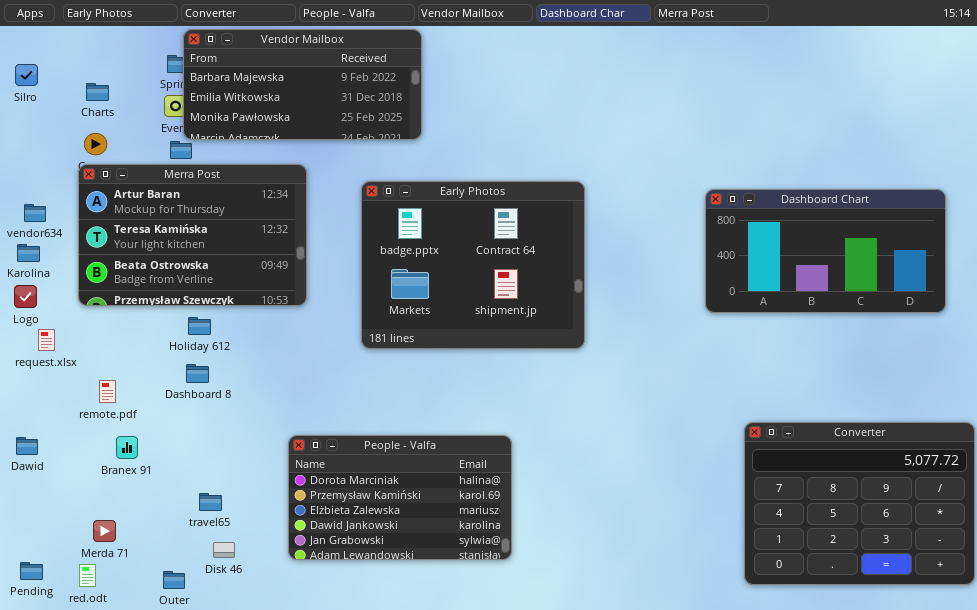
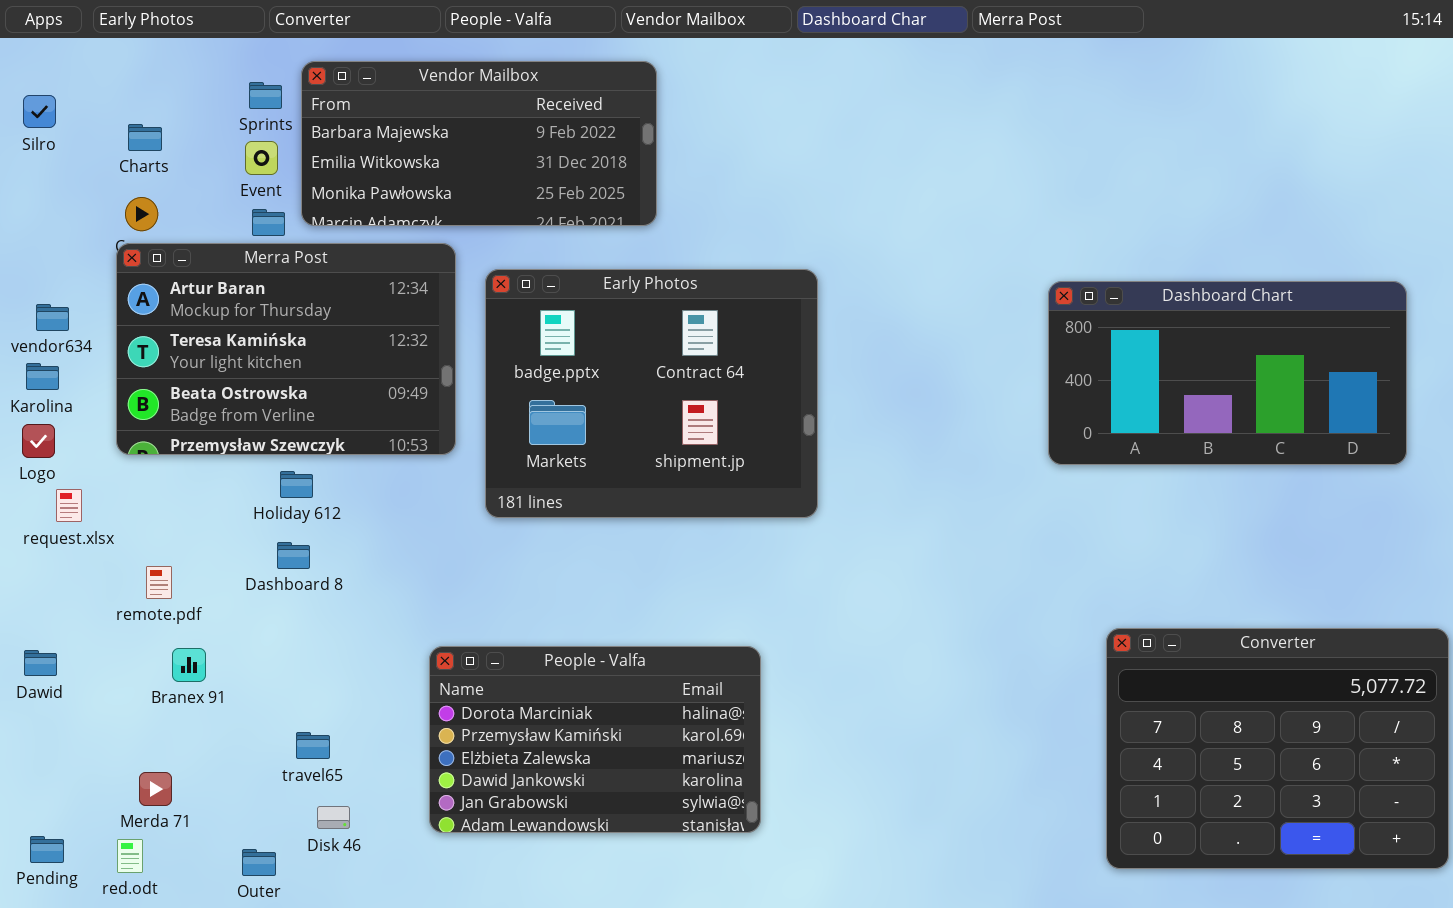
Vendor Mailbox: [183,29,422,140] -> [301,61,657,226], moved
Early Photos: [361,181,585,349] -> [485,269,818,518], moved

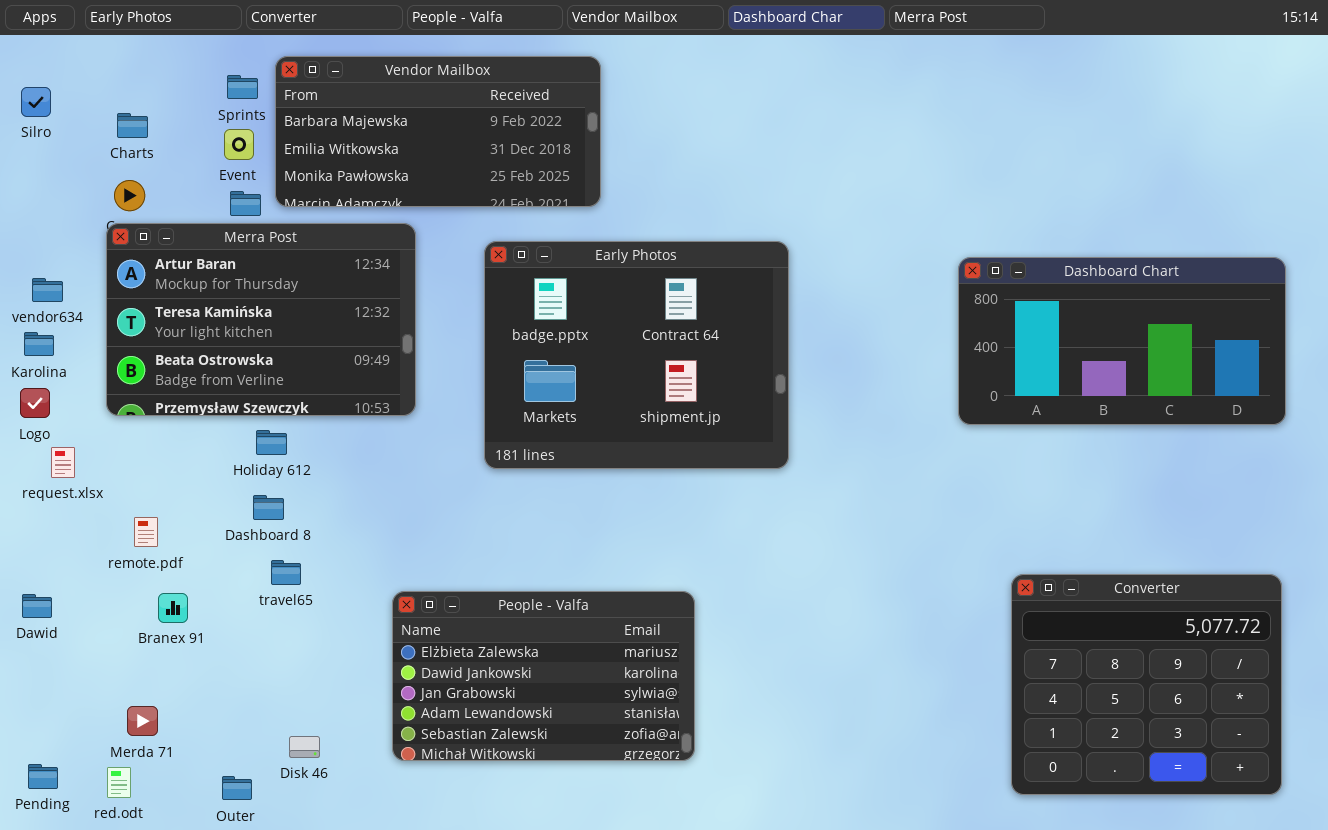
Early Photos: [485,269,818,518] -> [484,241,789,469], moved
Converter: [1106,628,1449,869] -> [1011,574,1282,795], resized
People - Valfa: [429,646,761,833] -> [392,591,695,761], scrolled down 2 rows
travel65: [296,732,330,759] -> [271,560,301,585], moved

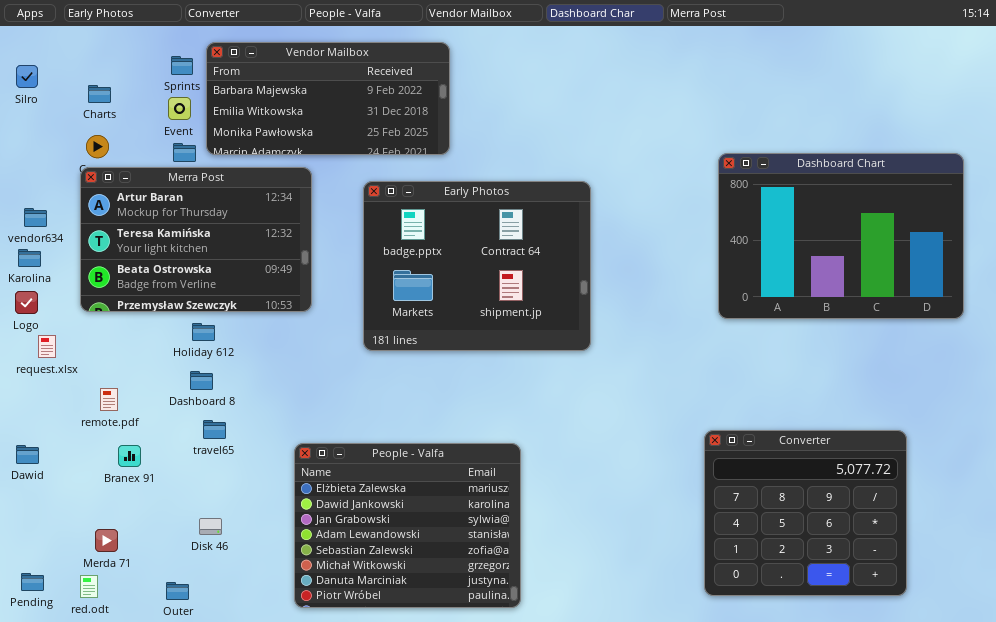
Dashboard Chart: [958,257,1286,425] -> [718,153,964,319], resized
Converter: [1011,574,1282,795] -> [704,430,907,596], moved
People - Valfa: [392,591,695,761] -> [294,443,521,608], resized
Disk 46: [289,736,320,758] -> [199,518,222,535], moved

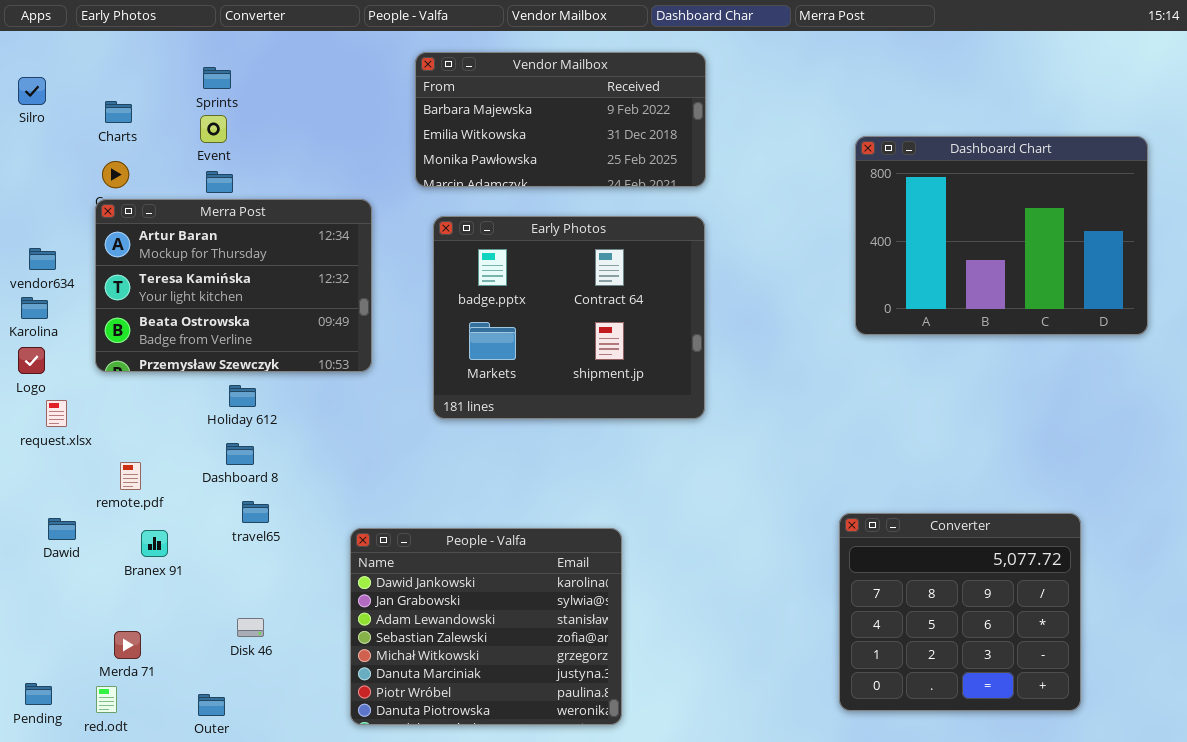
Vendor Mailbox: [206,42,450,155] -> [415,52,706,187], moved
Dashboard Chart: [718,153,964,319] -> [855,136,1148,335], moved
People - Valfa: [294,443,521,608] -> [350,528,622,725], scrolled down 1 row
Dawid: [16,445,39,464] -> [48,518,76,540], moved

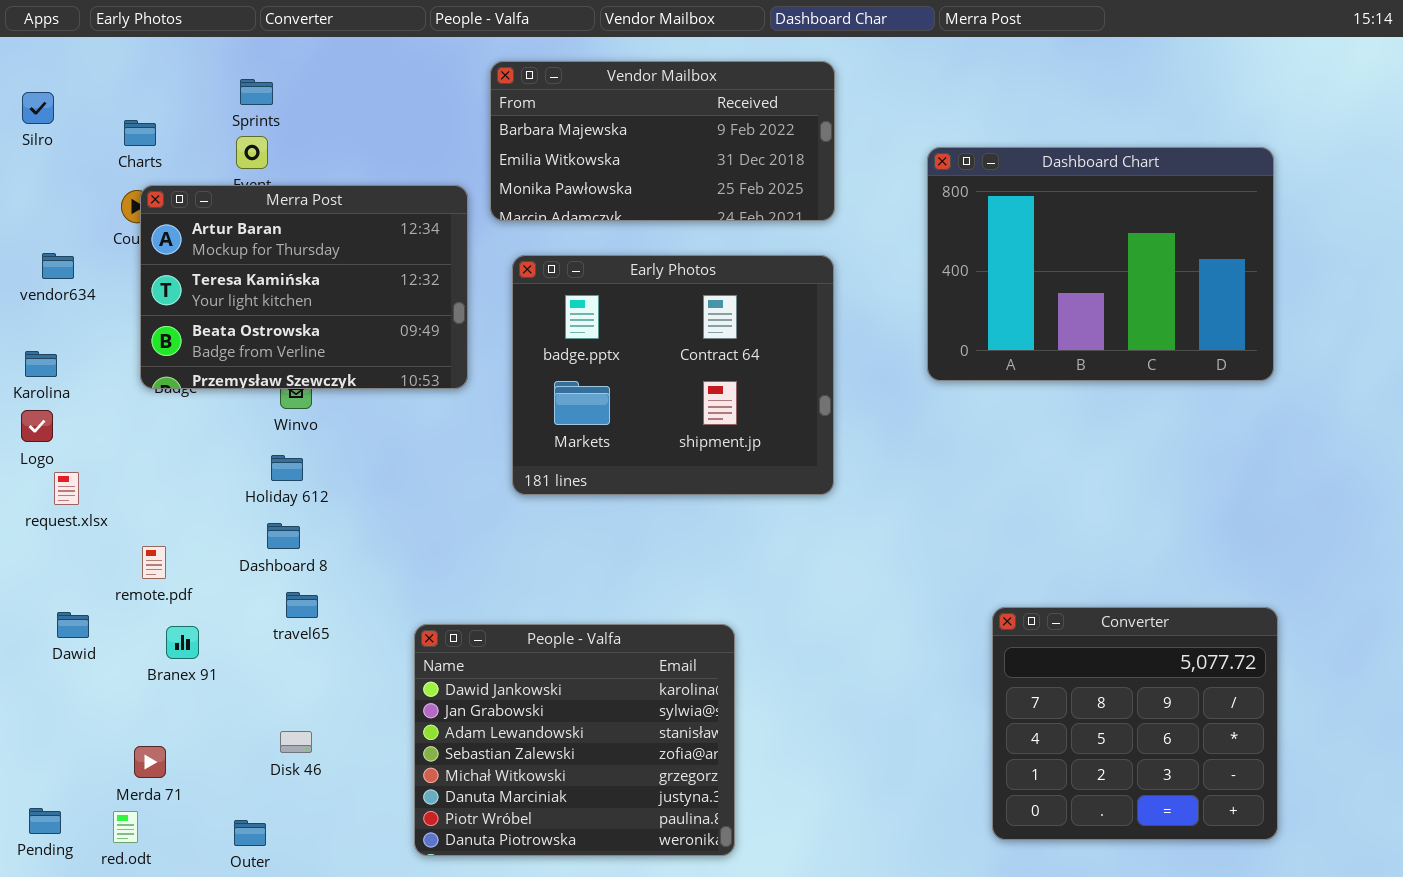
Dashboard Chart: [855,136,1148,335] -> [927,147,1274,381], moved
Merra Post: [95,199,372,372] -> [140,185,468,389], moved
vendor634: [29,248,56,270] -> [42,253,74,279], moved

